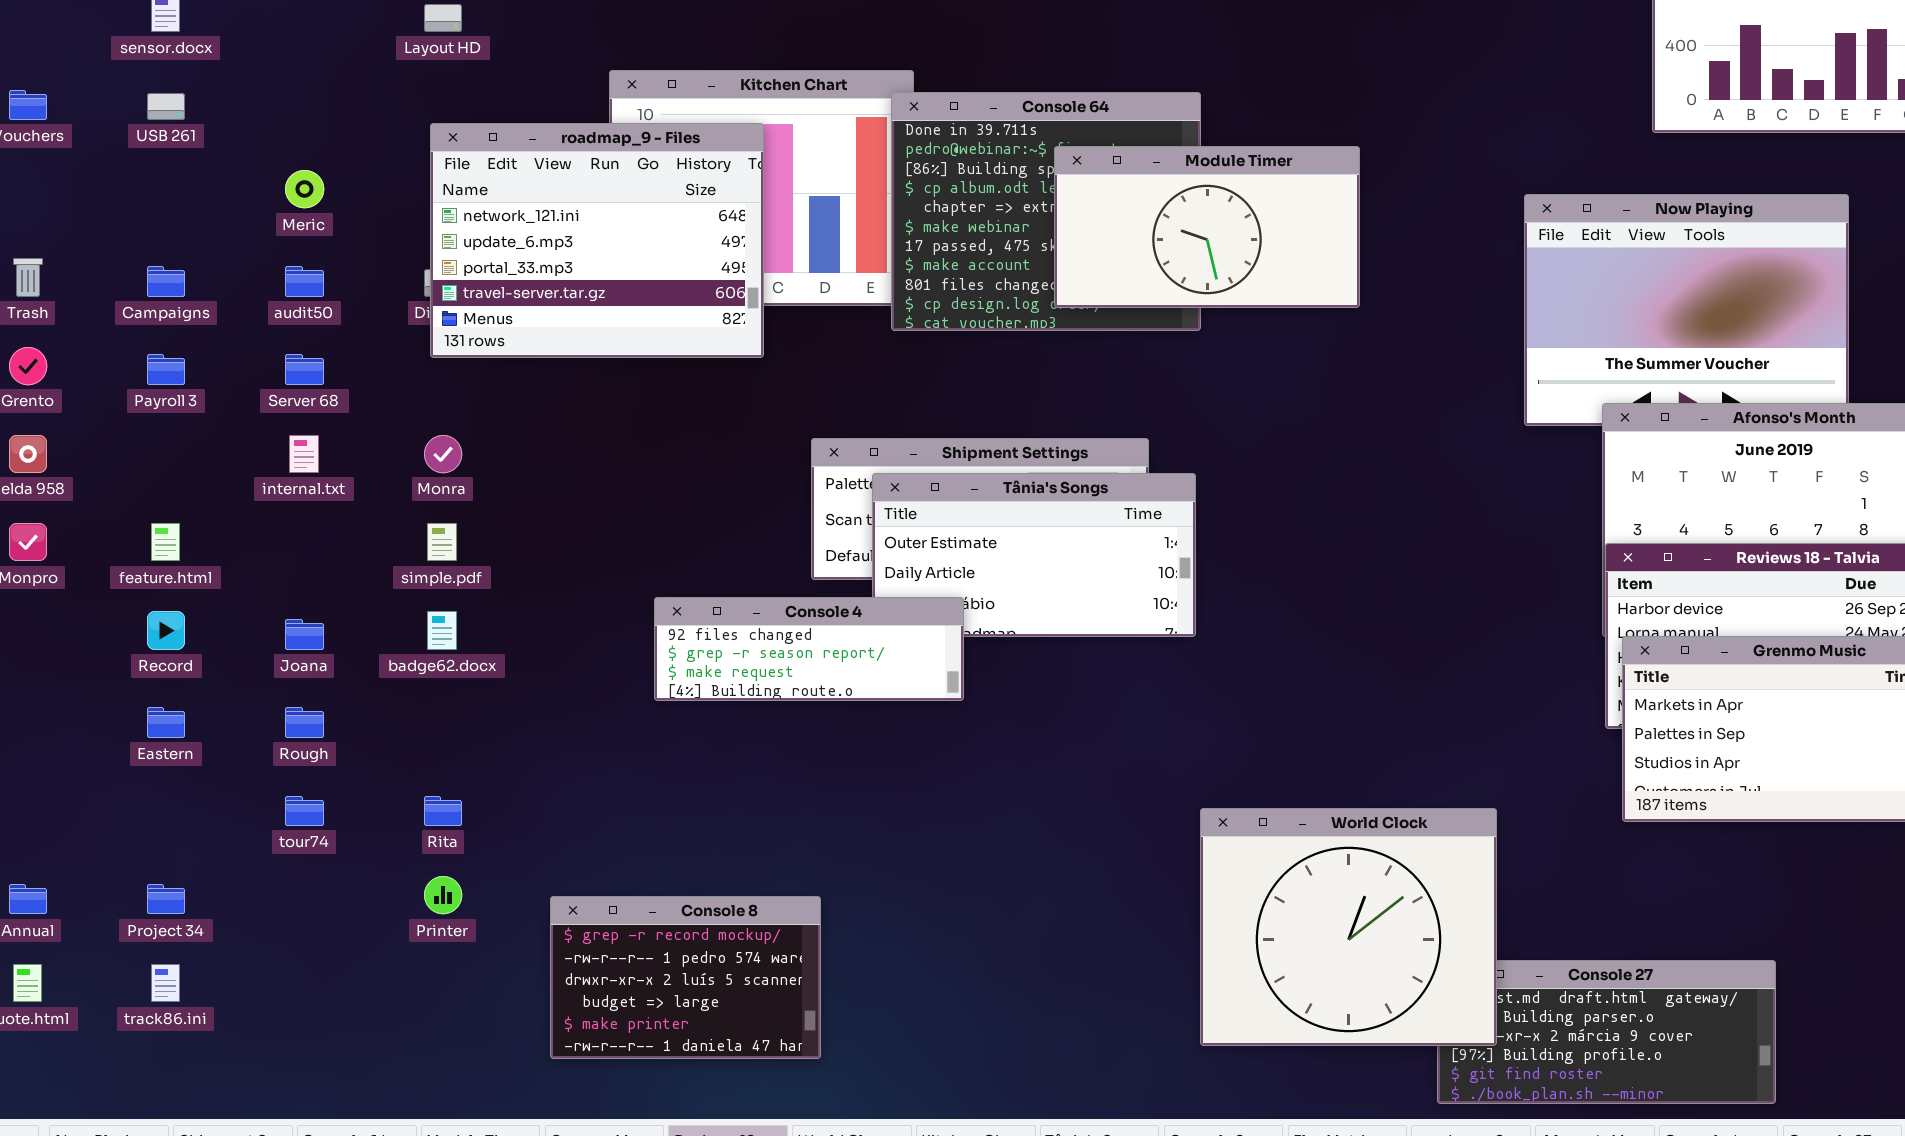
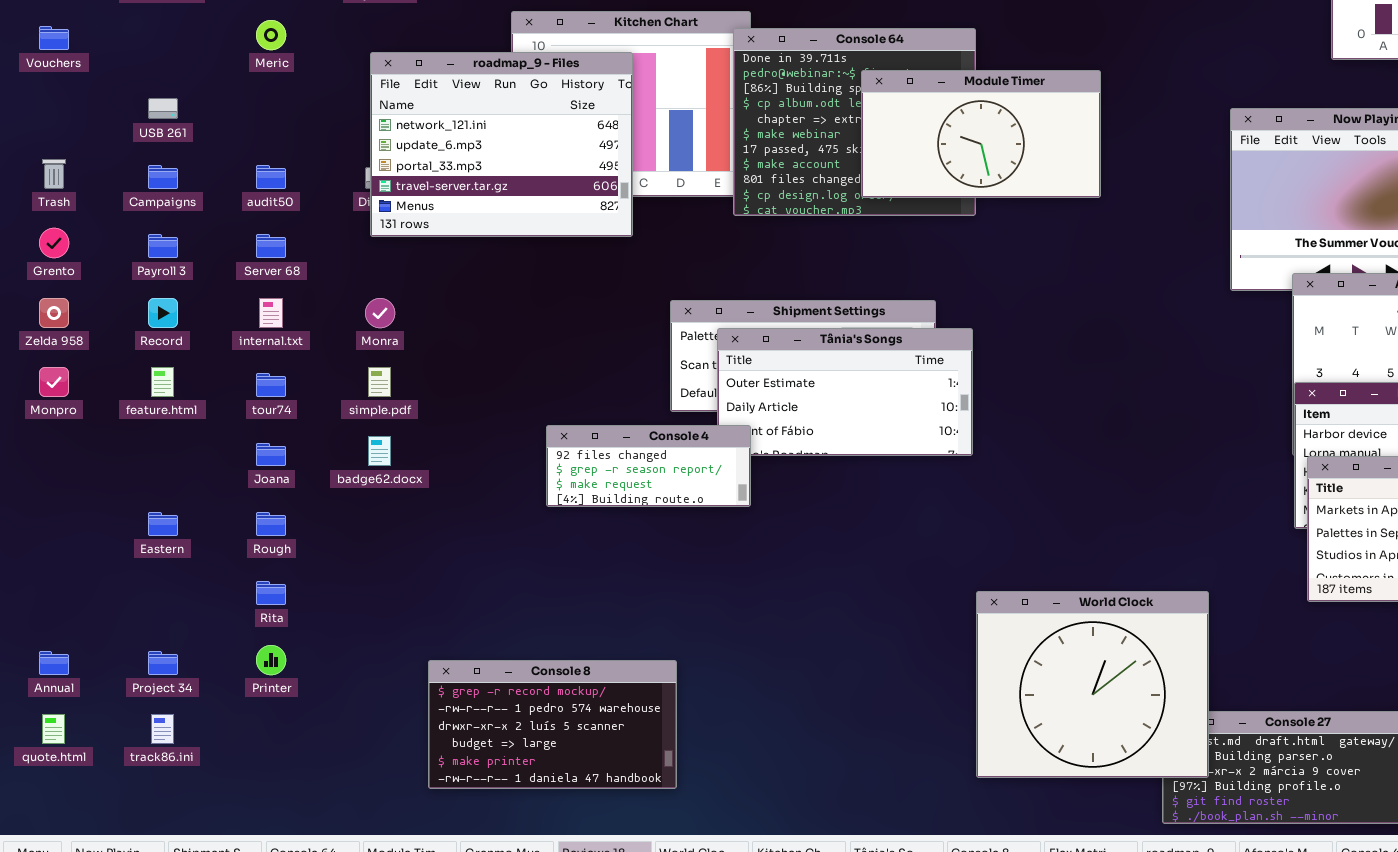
USB 261: [147,93,185,120] -> [148,98,178,119], moved
Meric: [285,170,324,208] -> [256,20,286,50], moved
Console 4: [654,597,964,701] -> [546,425,751,507], resized
Record: [147,611,185,650] -> [148,298,178,328], moved
tour74: [285,796,324,826] -> [256,373,286,397], moved
Rita: [424,796,462,826] -> [256,581,286,605], moved
Printer: [424,876,462,914] -> [256,645,286,675], moved
Console 8: [550,896,821,1059] -> [428,660,677,789], resized

